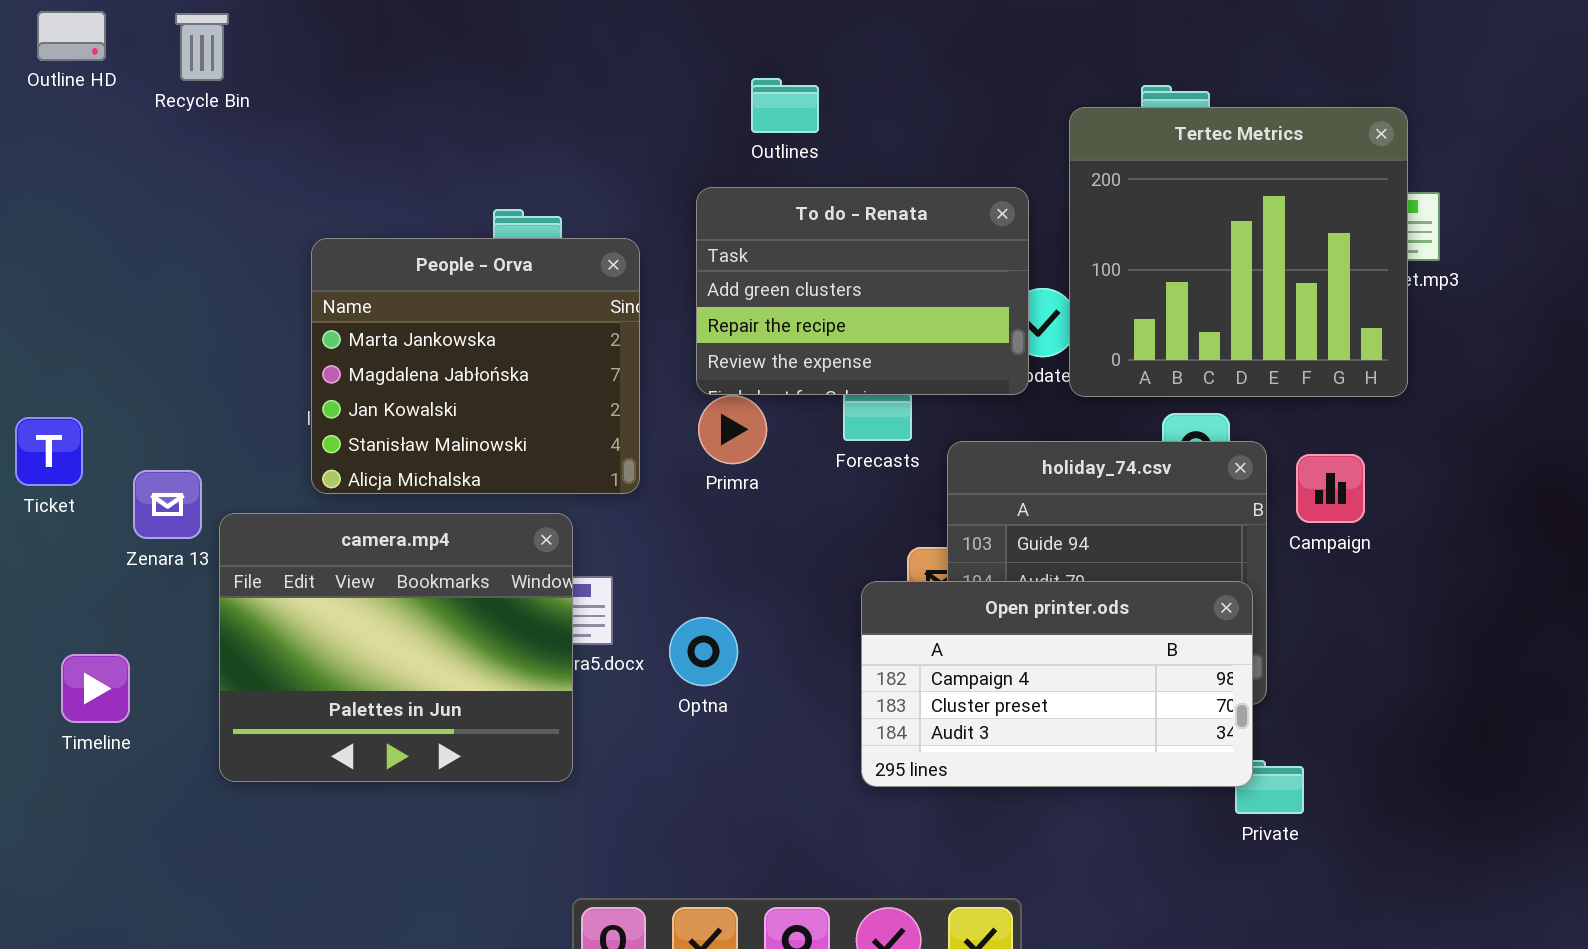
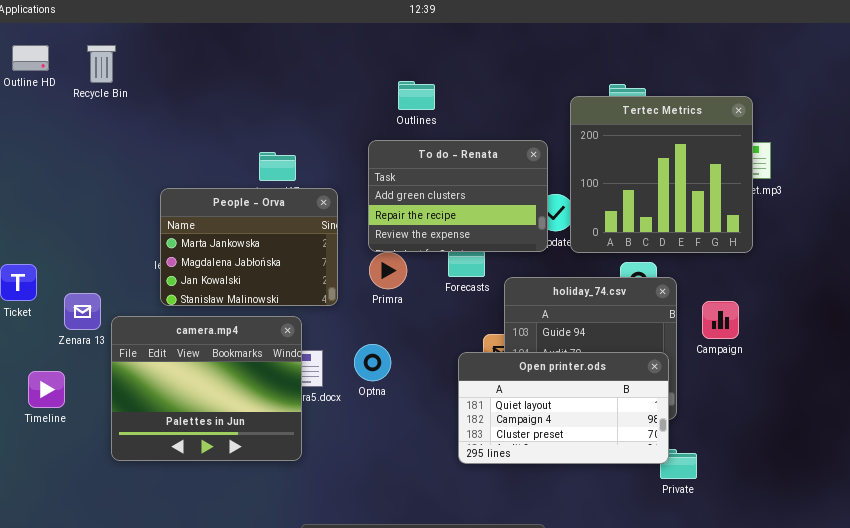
People - Orva: [311,238,640,494] -> [160,188,338,306], resized
Campaign: [1296,454,1365,523] -> [702,301,739,339], moved
Open printer.ods: [861,581,1253,787] -> [458,352,669,464], scrolled up 1 row
Optna: [669,617,738,686] -> [354,344,391,381], moved
Timeline: [61,654,130,723] -> [28,371,65,408], moved

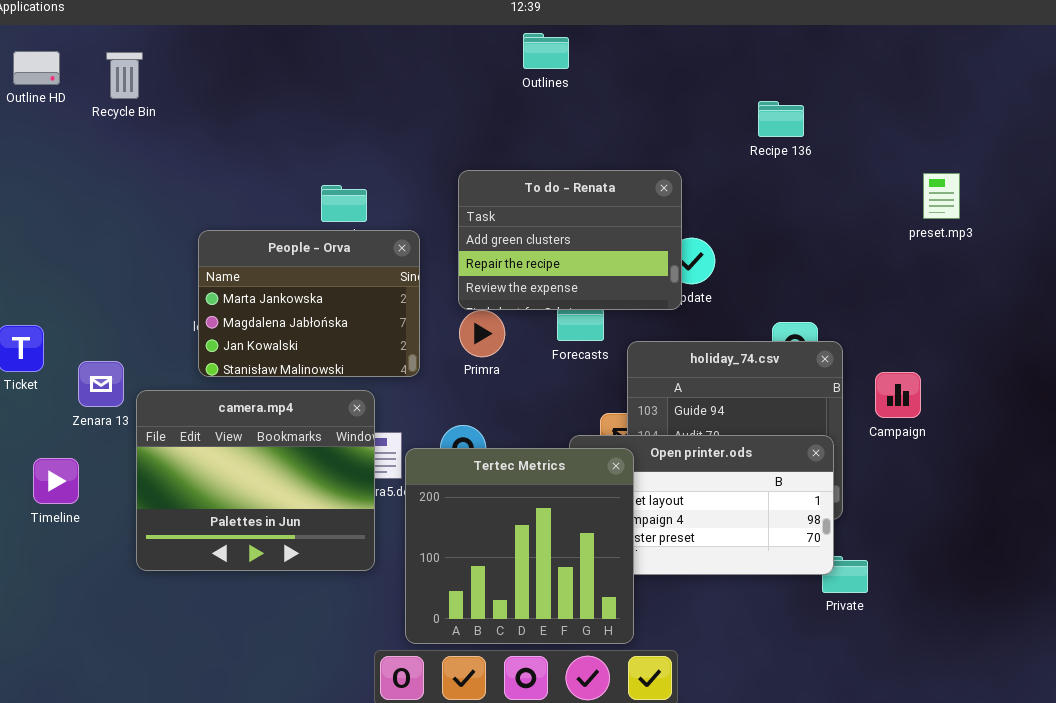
Outlines: [398,81,435,110] -> [523,33,569,69], moved
Tertec Metrics: [570,96,753,253] -> [405,448,634,644], moved

